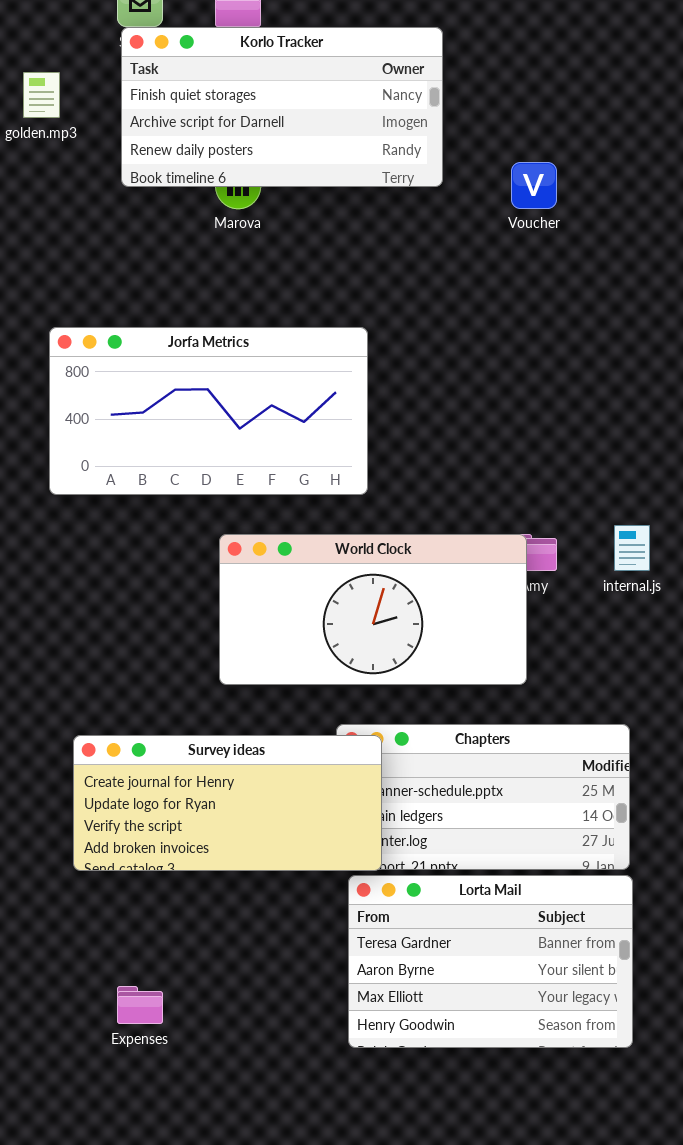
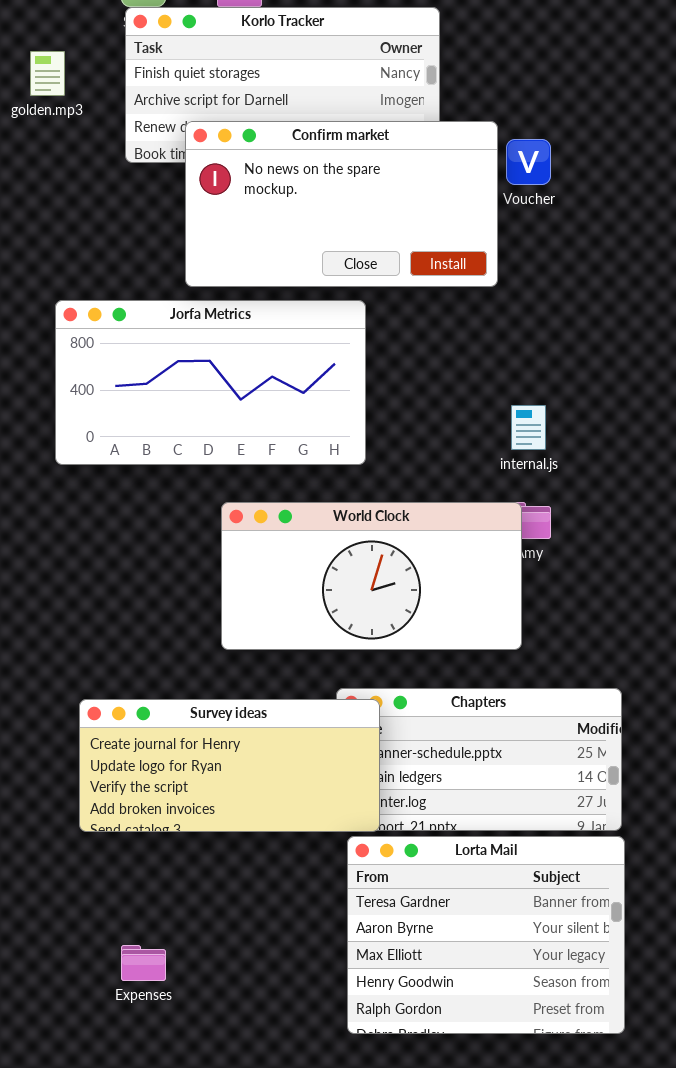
Confirm market: none -> [185,121,498,287], opened
internal.js: [614,525,650,571] -> [511,405,546,450], moved
Lorta Mail: [348,875,633,1048] -> [347,836,625,1034], resized

